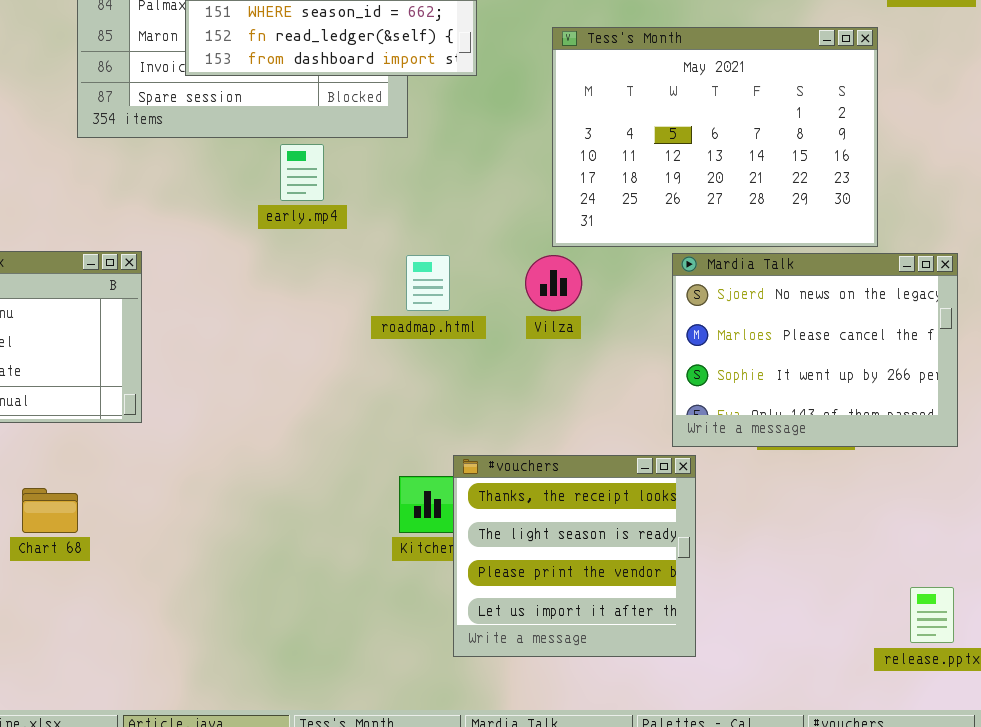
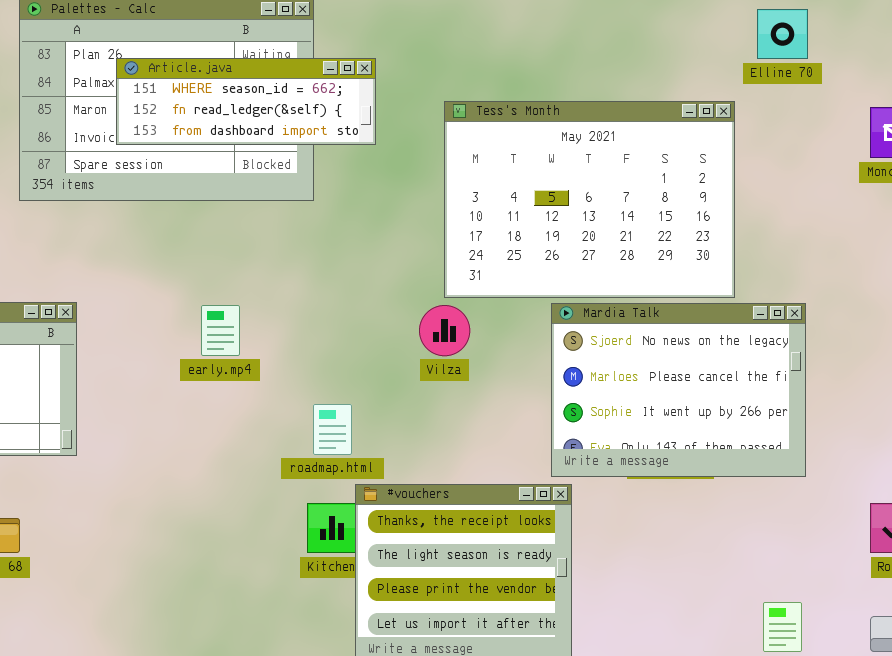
early.mp4: [280,144,324,201] -> [201,305,240,356], moved
roadmap.html: [406,255,450,311] -> [313,404,352,455], moved

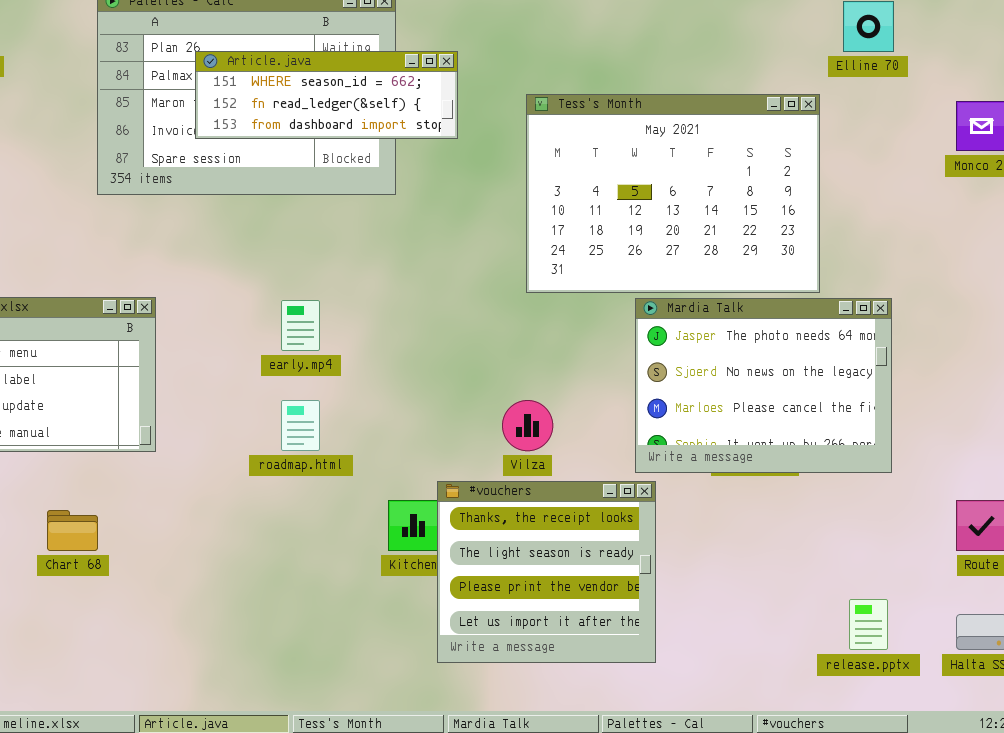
Mardia Talk: [551,303,806,477] -> [635,298,892,473], scrolled up 1 row
Vilza: [419,305,470,356] -> [502,400,553,451], moved
roadmap.html: [313,404,352,455] -> [281,400,320,451], moved

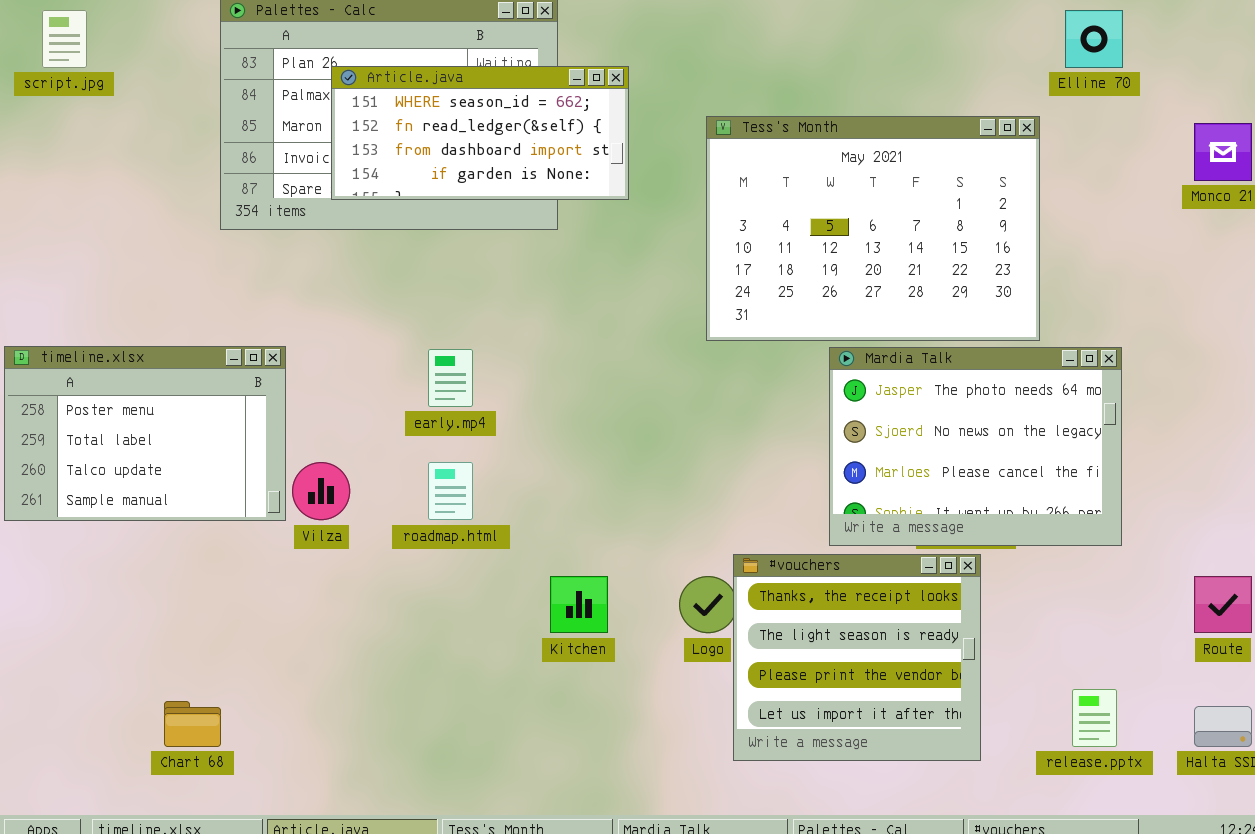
Article.java: [195,51,458,139] -> [331,66,629,200], resized
Vilza: [502,400,553,451] -> [292,462,350,520], moved
#vouchers: [437,481,656,663] -> [733,554,981,761], moved
Chart 68: [47,510,98,551] -> [164,701,221,747], moved

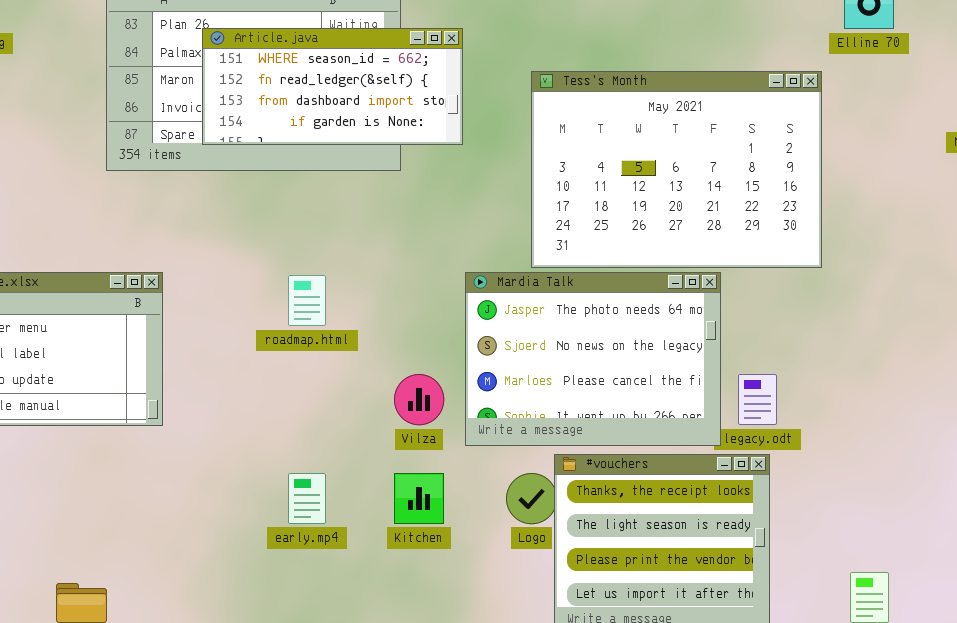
Mardia Talk: [829,347,1122,546] -> [465,272,721,446], moved
early.mp4: [428,349,473,407] -> [288,473,326,524], moved
Vilza: [292,462,350,520] -> [394,374,444,425], moved
roadmap.html: [428,462,473,520] -> [288,275,326,326], moved

